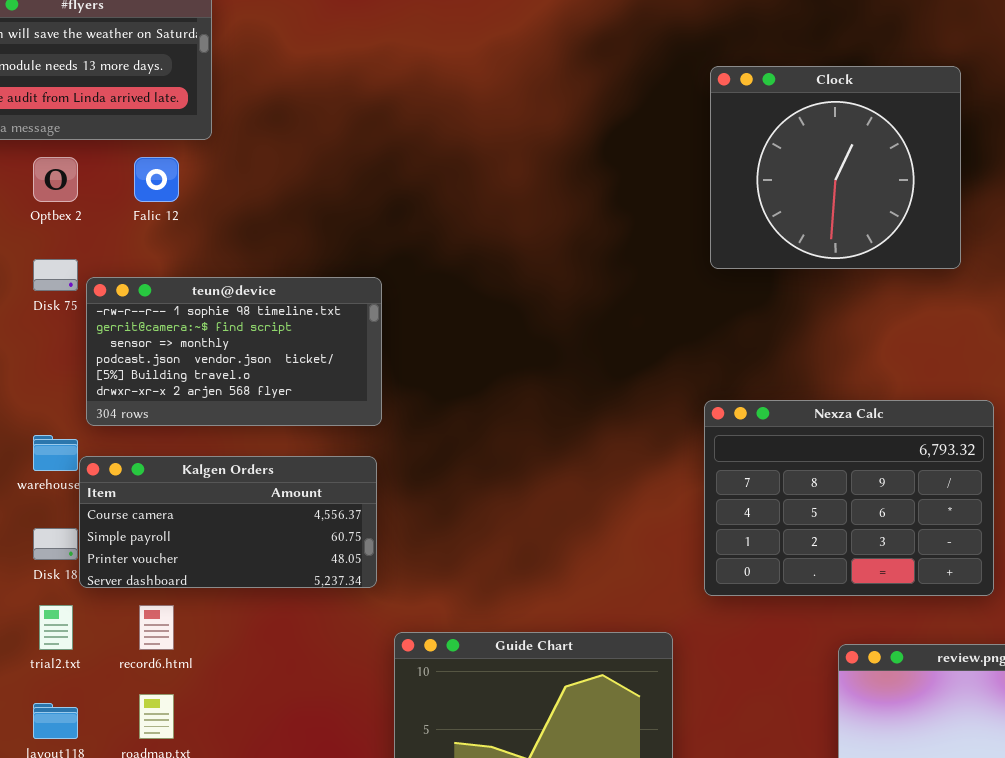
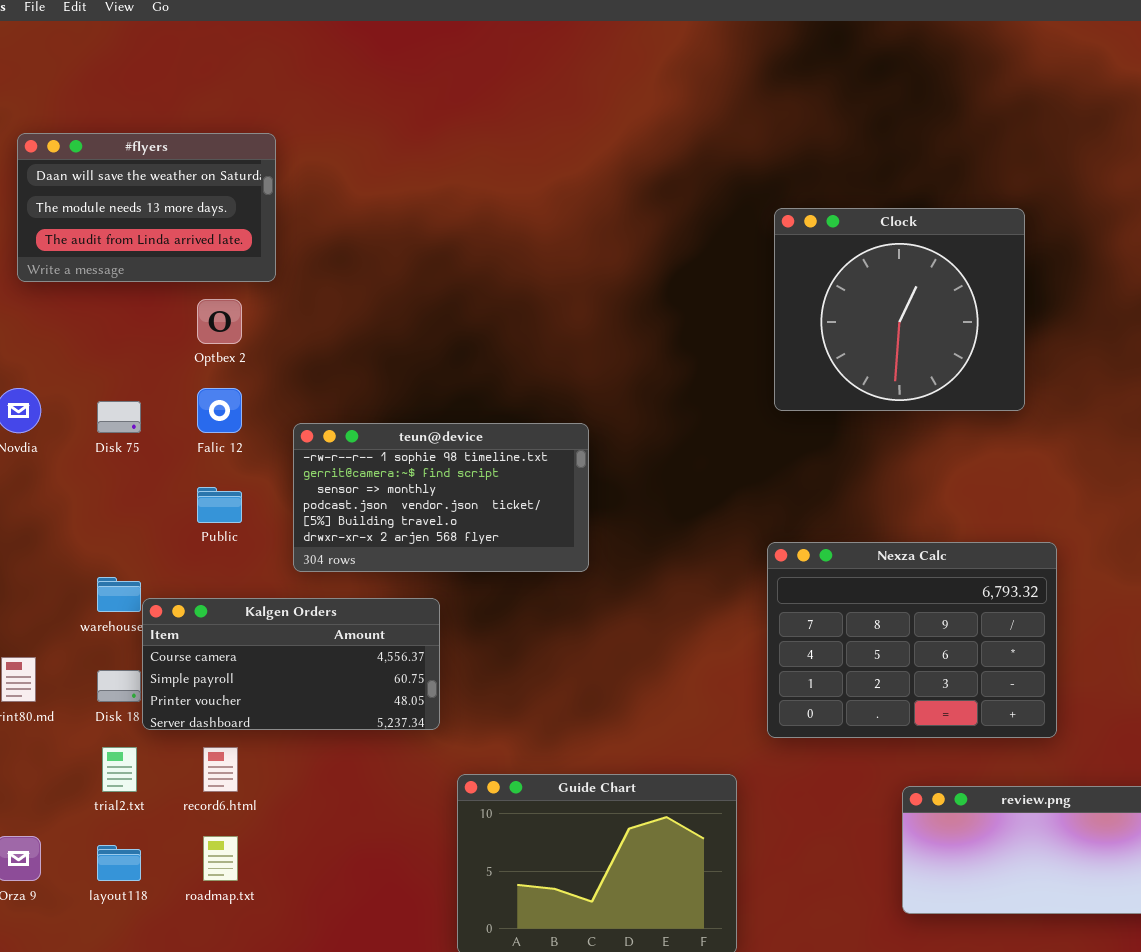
Optbex 2: [33,157,78,202] -> [197,299,242,344], moved
Falic 12: [134,157,179,202] -> [197,388,242,433], moved
teun@device: [86,277,382,426] -> [293,423,589,572], moved

